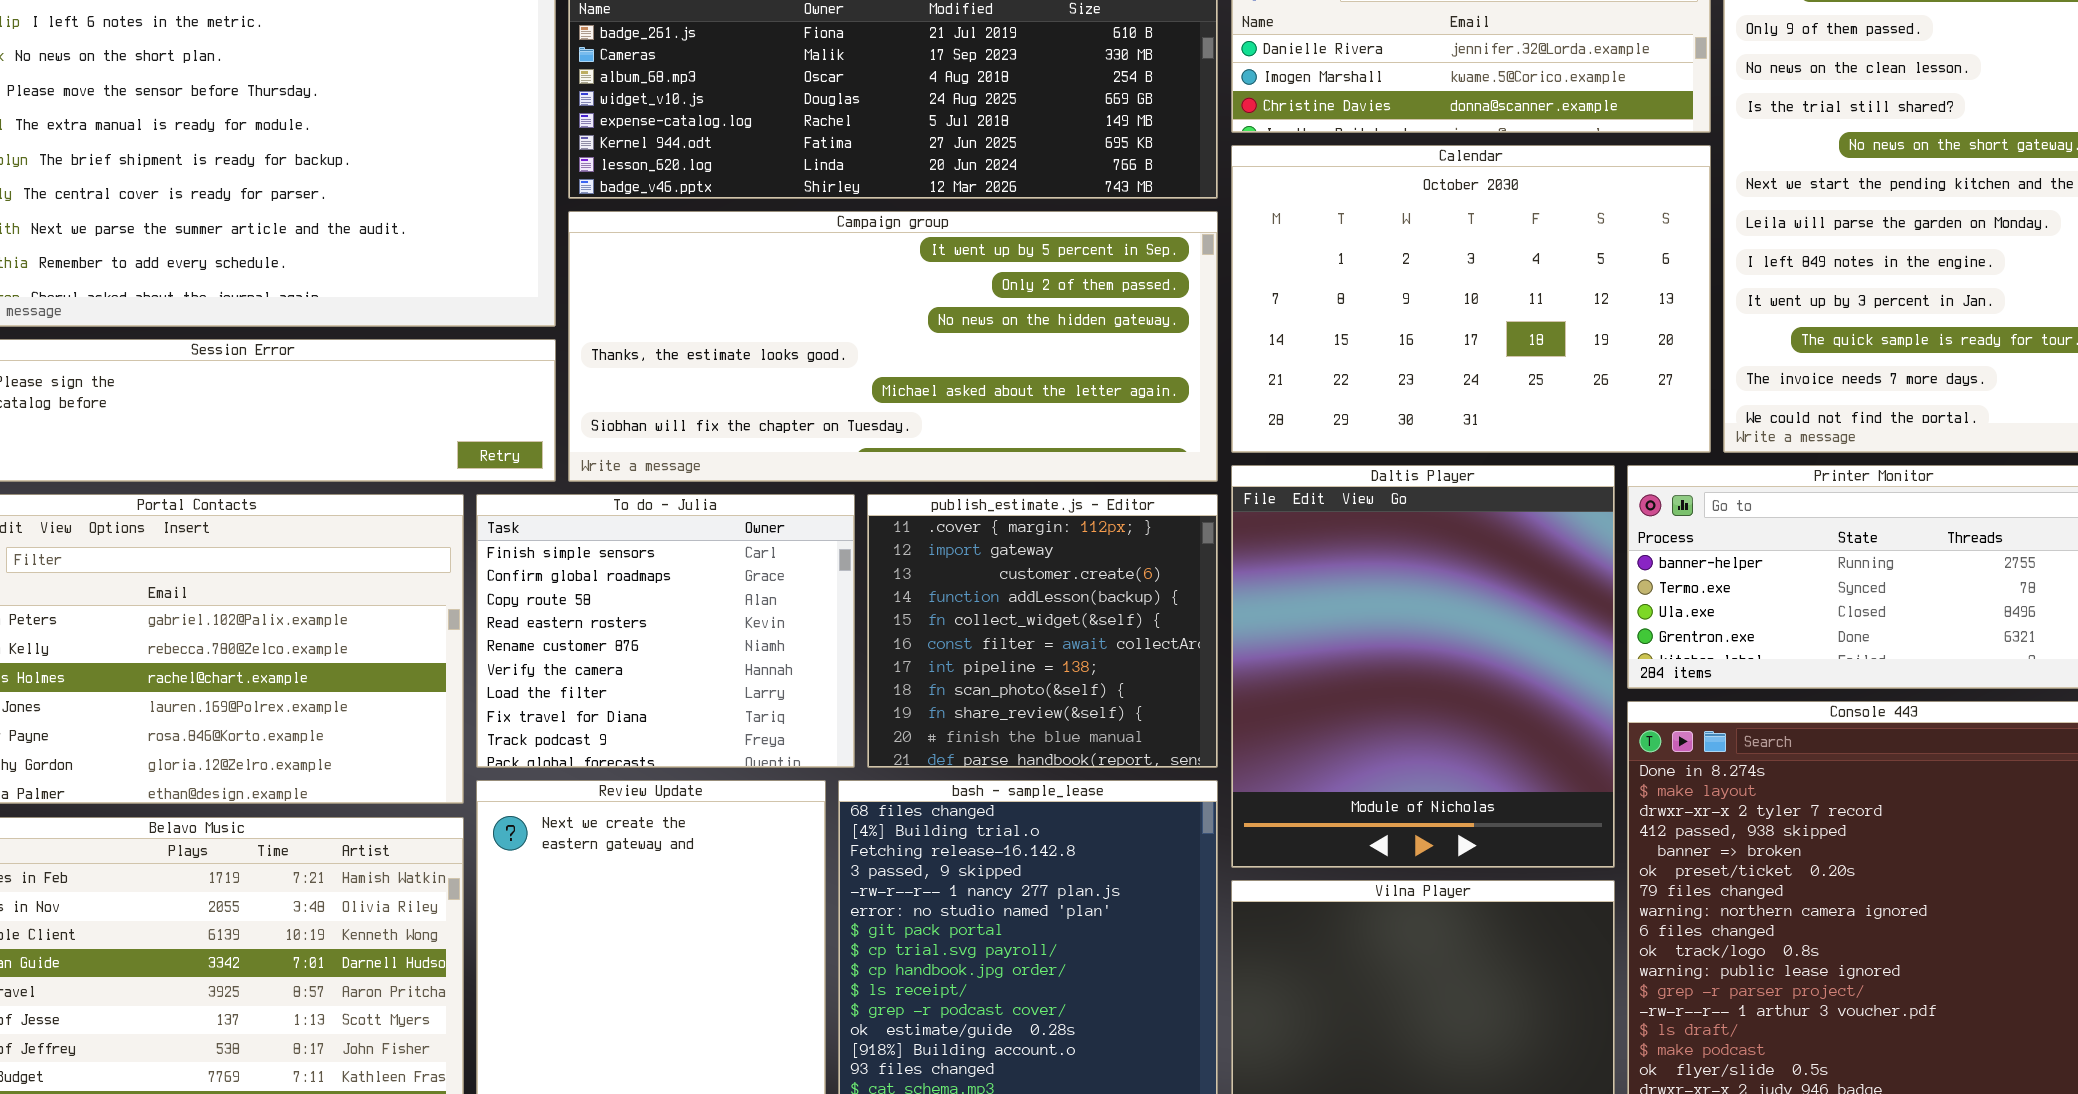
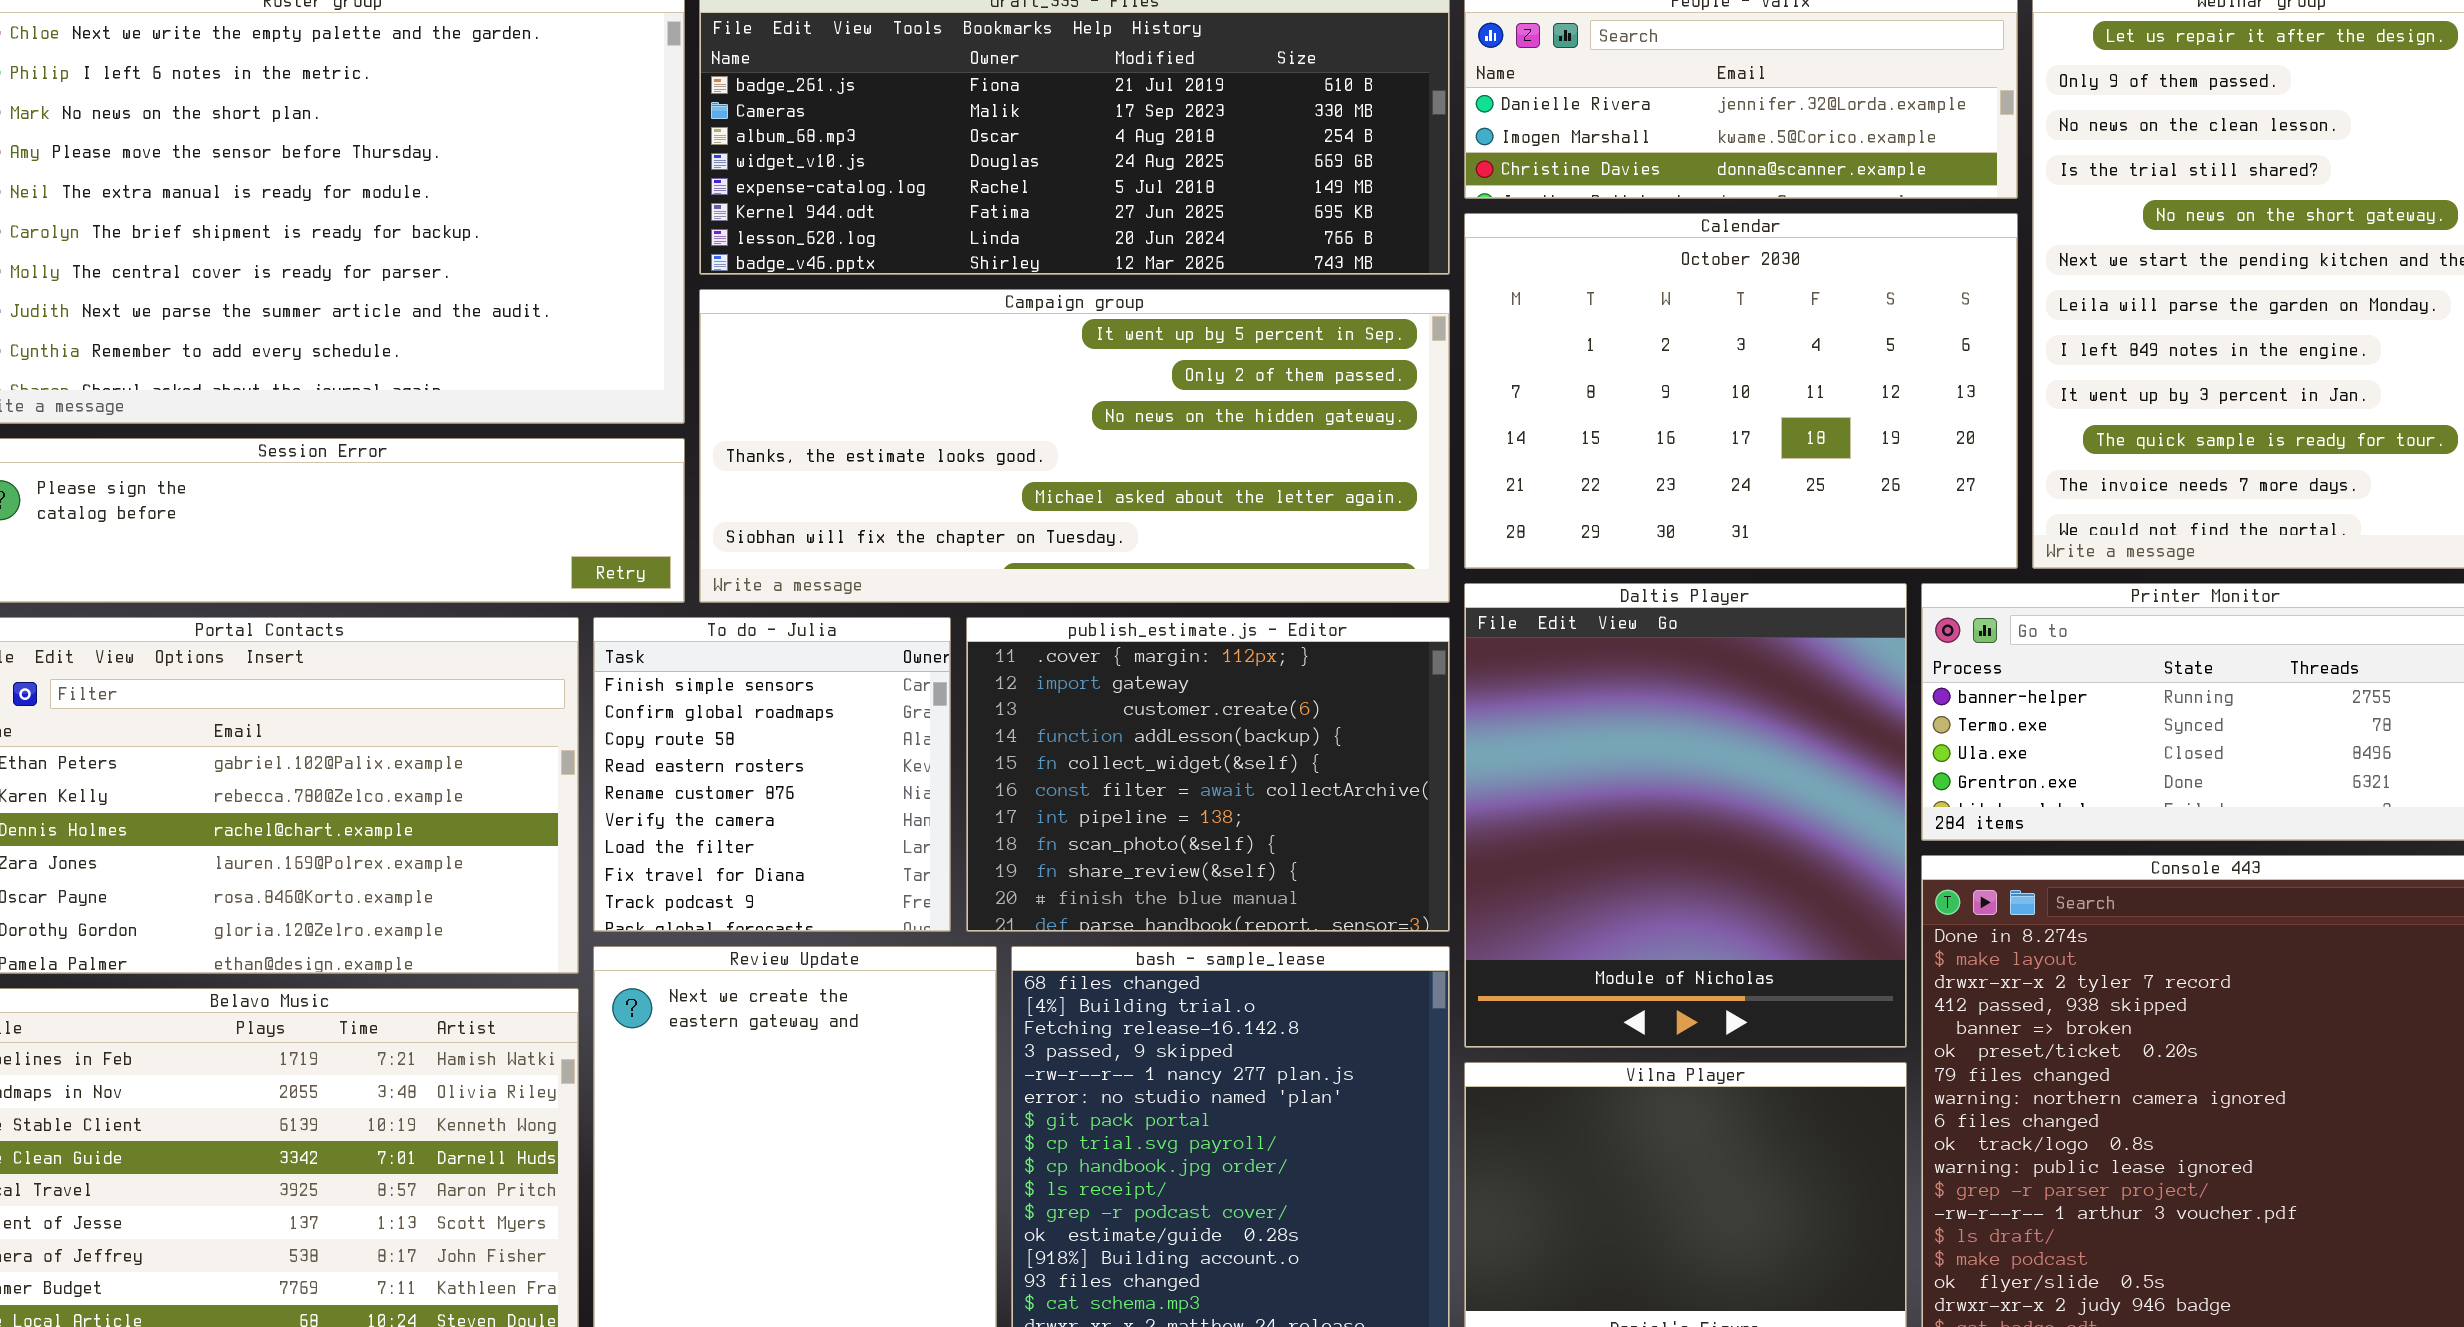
To do - Julia: [476,494,855,768] -> [593,617,951,932], resized
publish_estimate.js - Editor: [867,494,1218,768] -> [966,617,1450,932], resized

